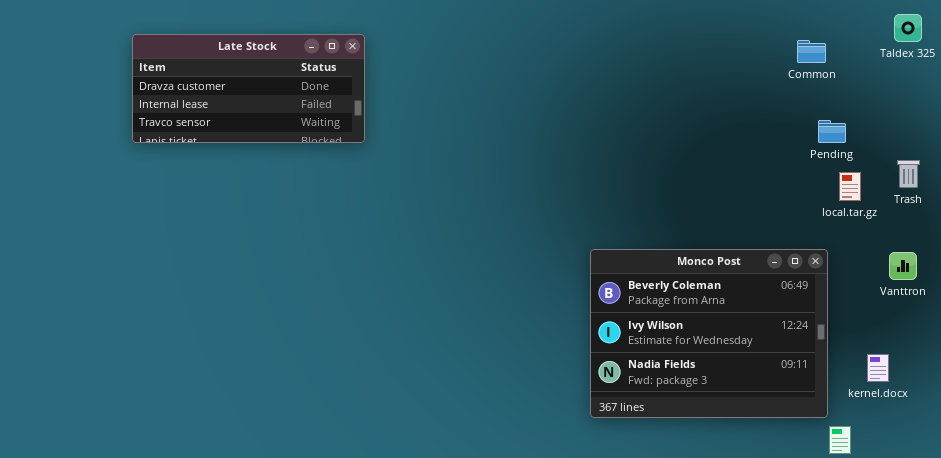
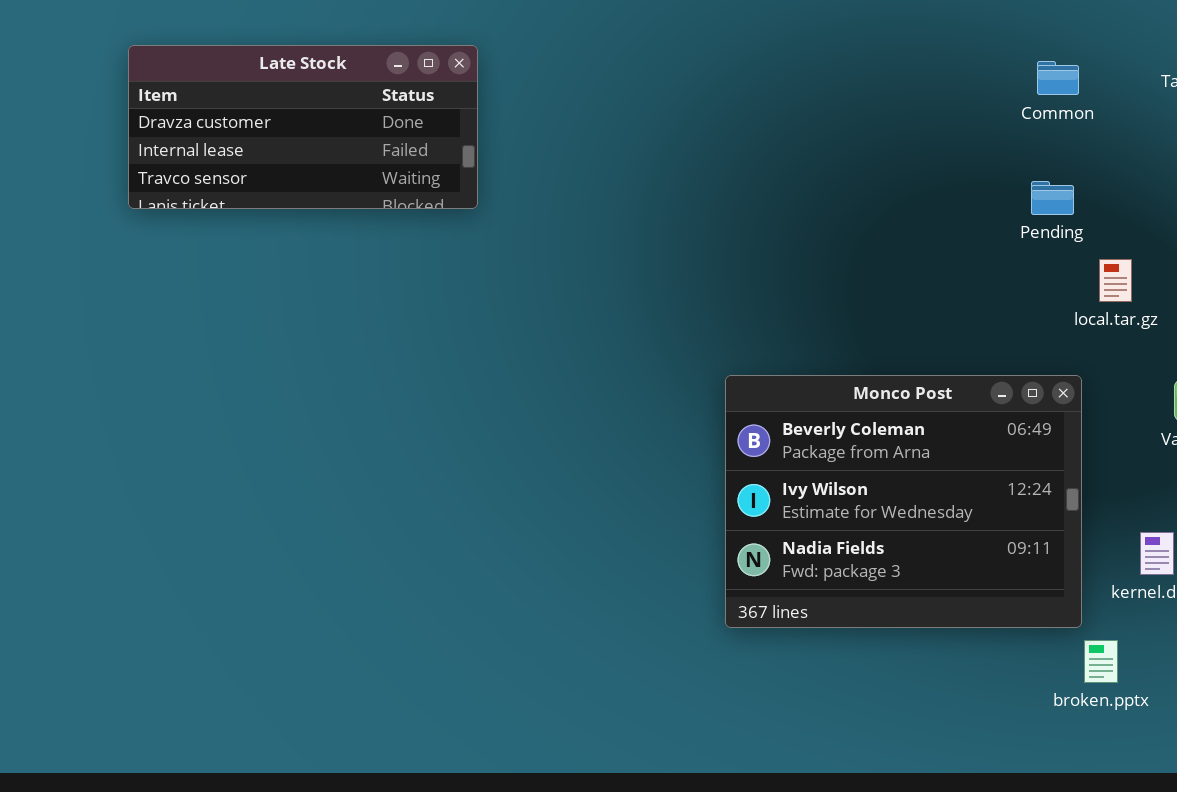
Late Stock: [132,34,365,143] -> [128,45,478,209], moved
Pending: [818,120,846,143] -> [1031,181,1074,215], moved

